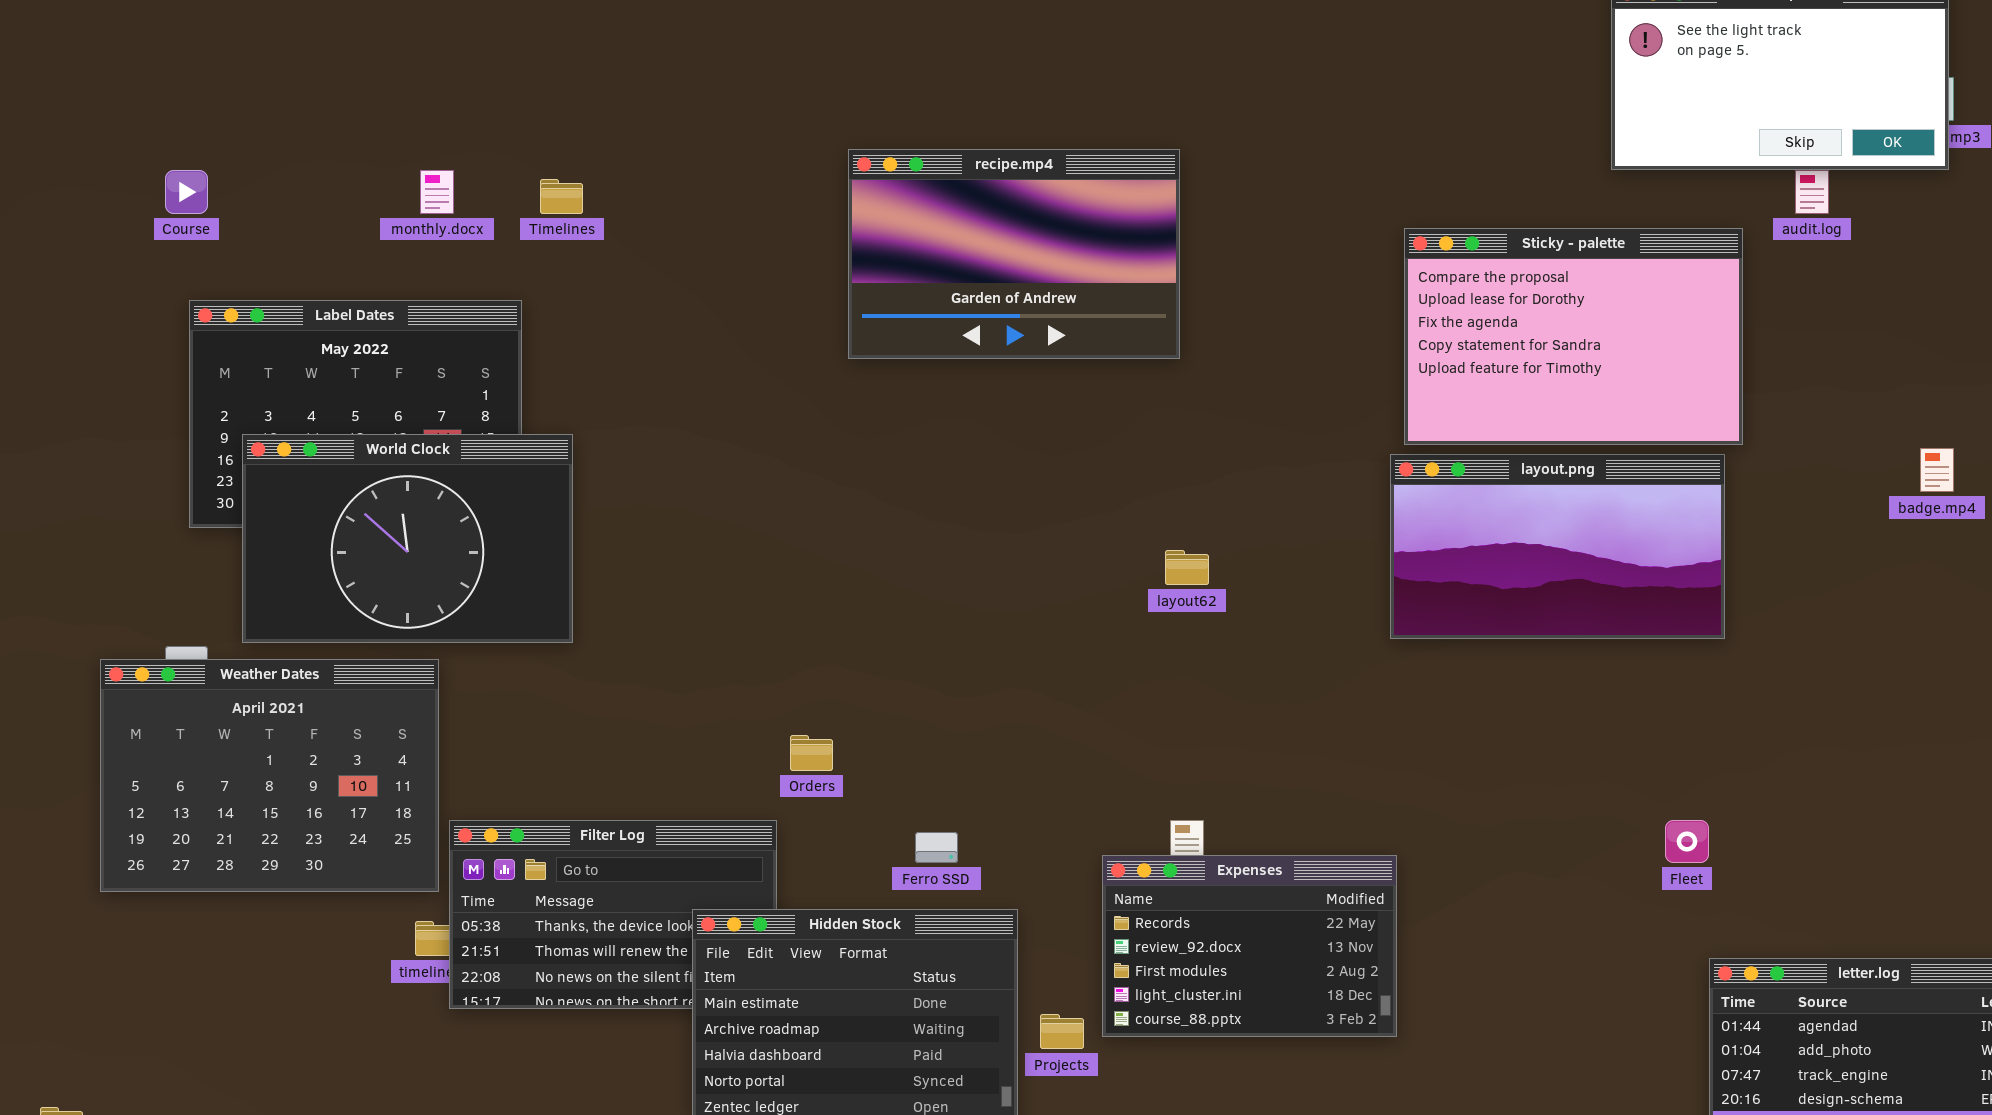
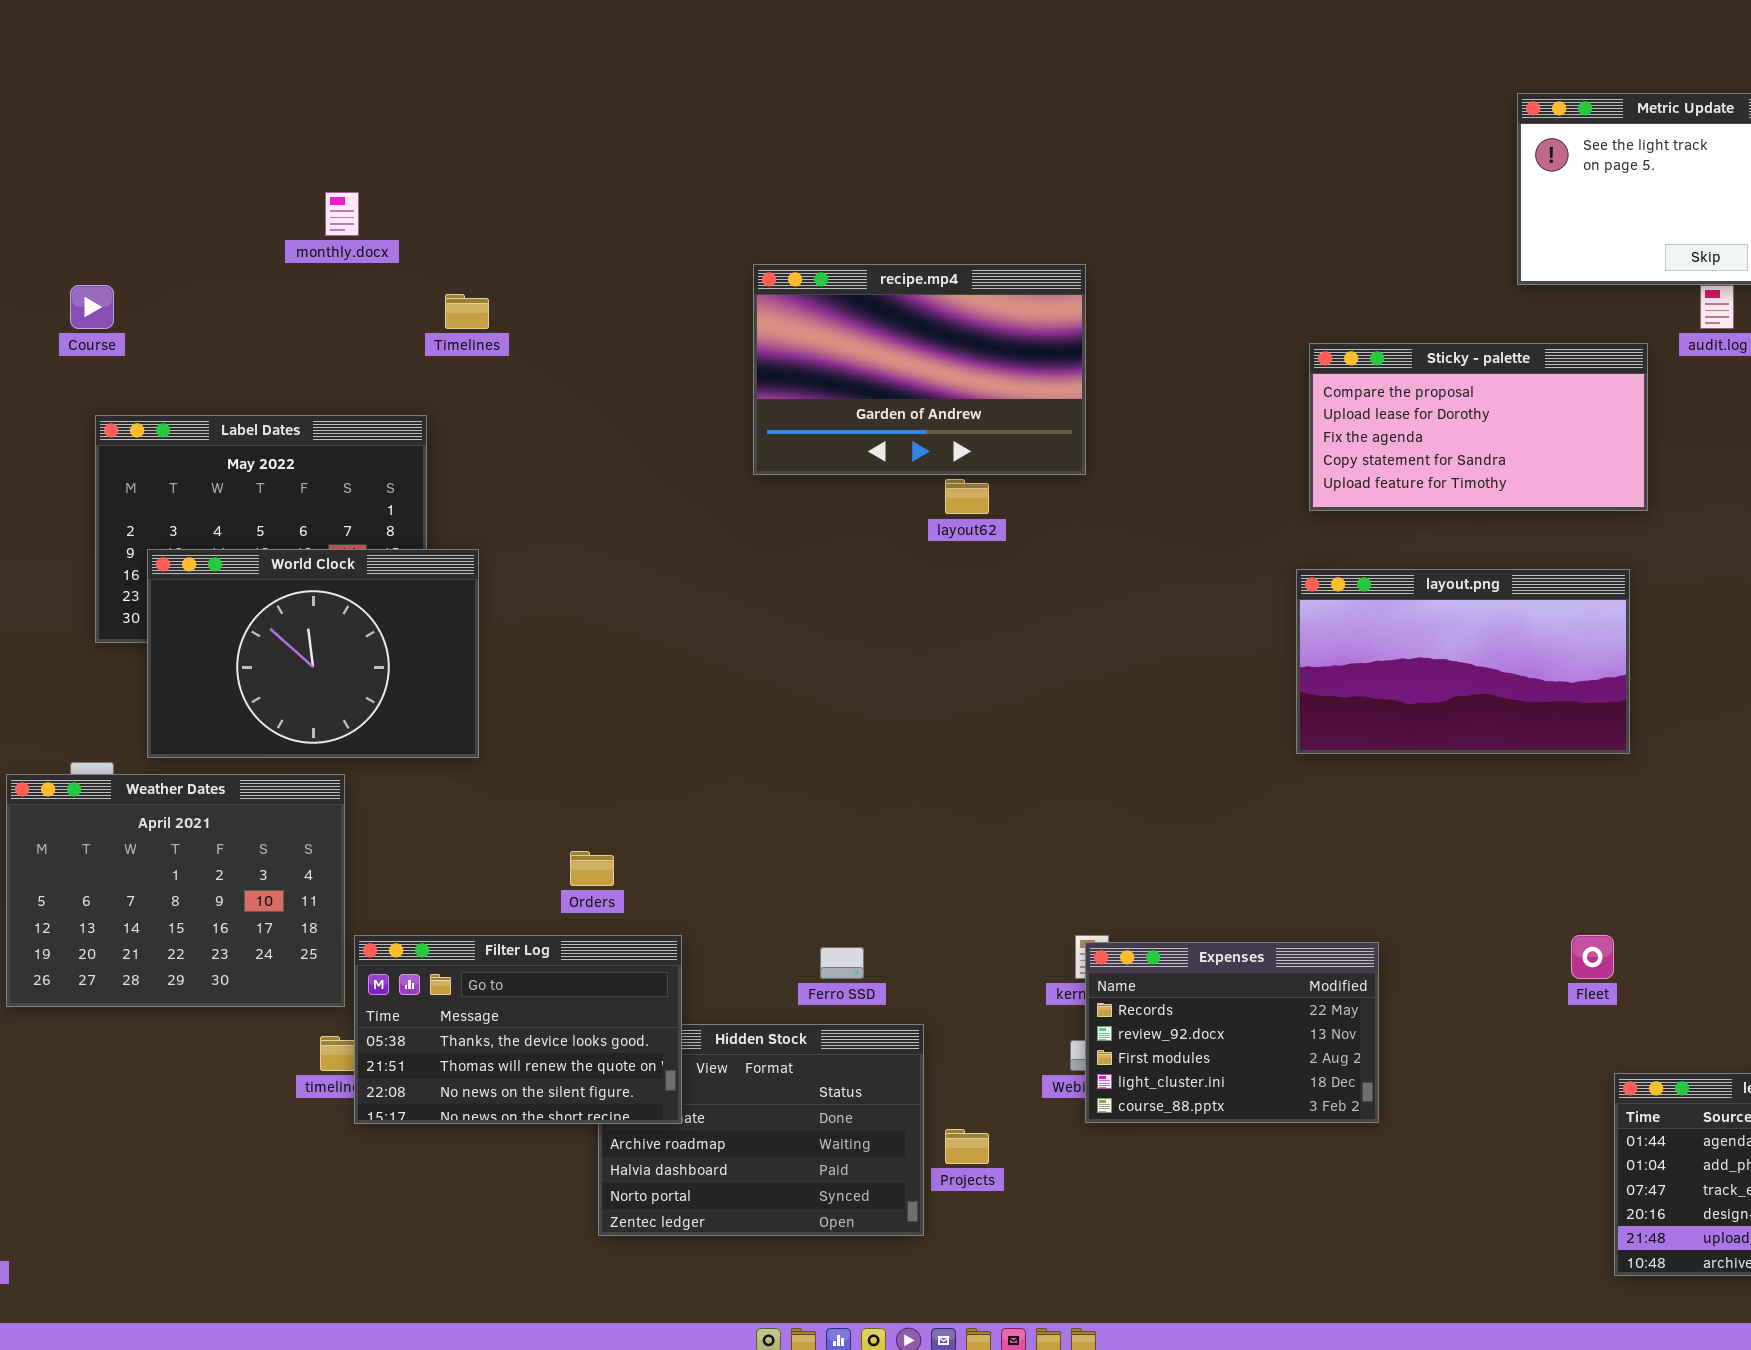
monthly.docx: [420,170,454,214] -> [325,192,359,236], moved
Sticky - palette: [1404,228,1743,445] -> [1309,343,1648,511], resized
layout62: [1165,550,1209,585] -> [945,479,989,514], moved
Orders: [790,735,833,771] -> [570,851,614,886], moved
Filter Log: [449,820,777,1009] -> [354,935,682,1124], raised
Expenses: [1102,855,1397,1037] -> [1085,942,1379,1123], moved

